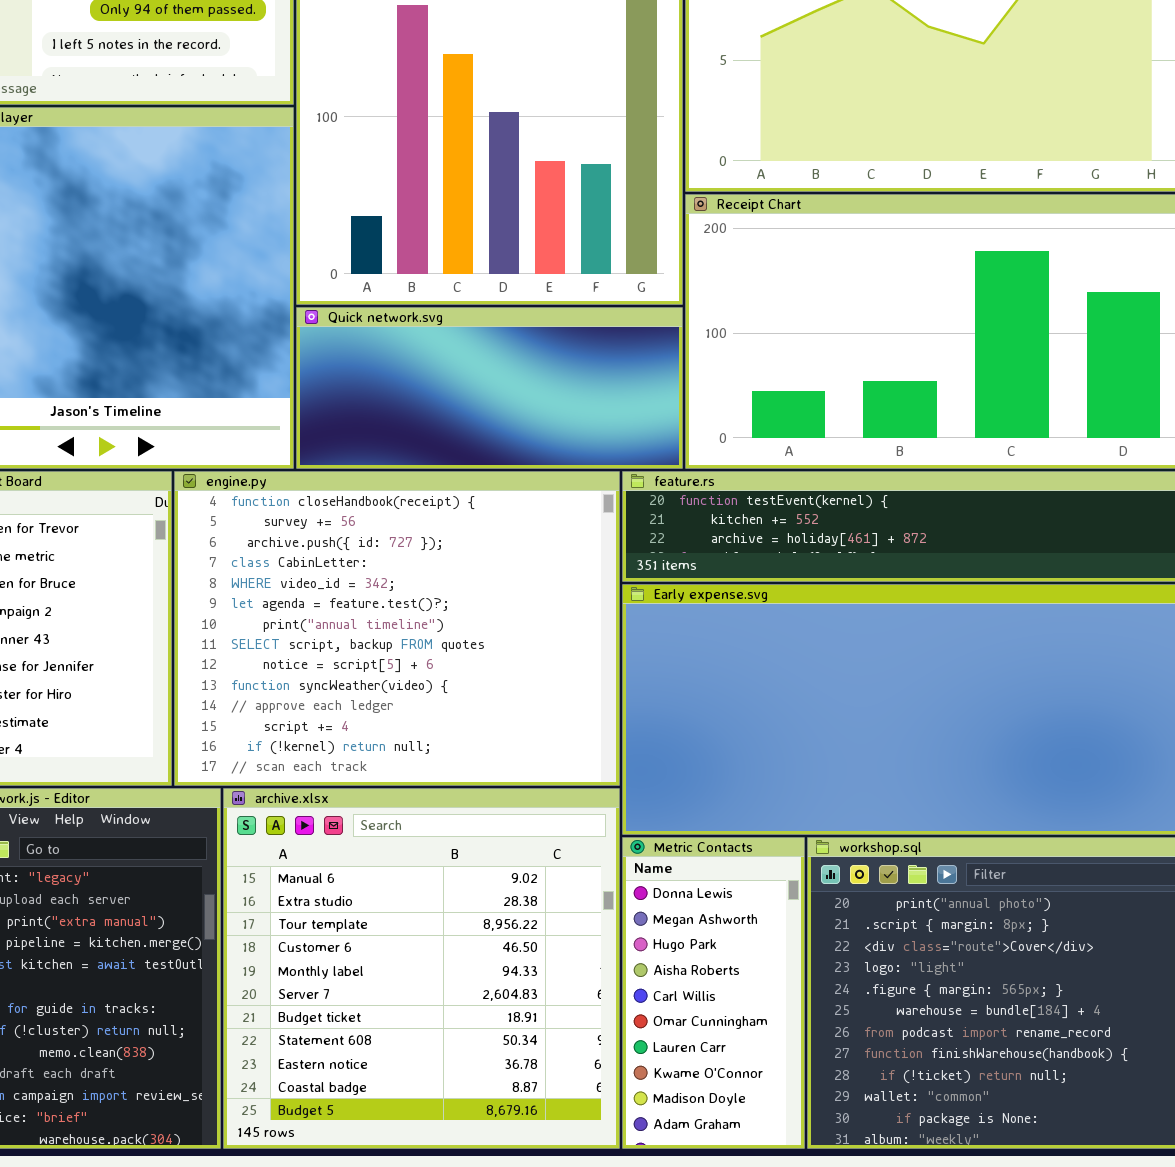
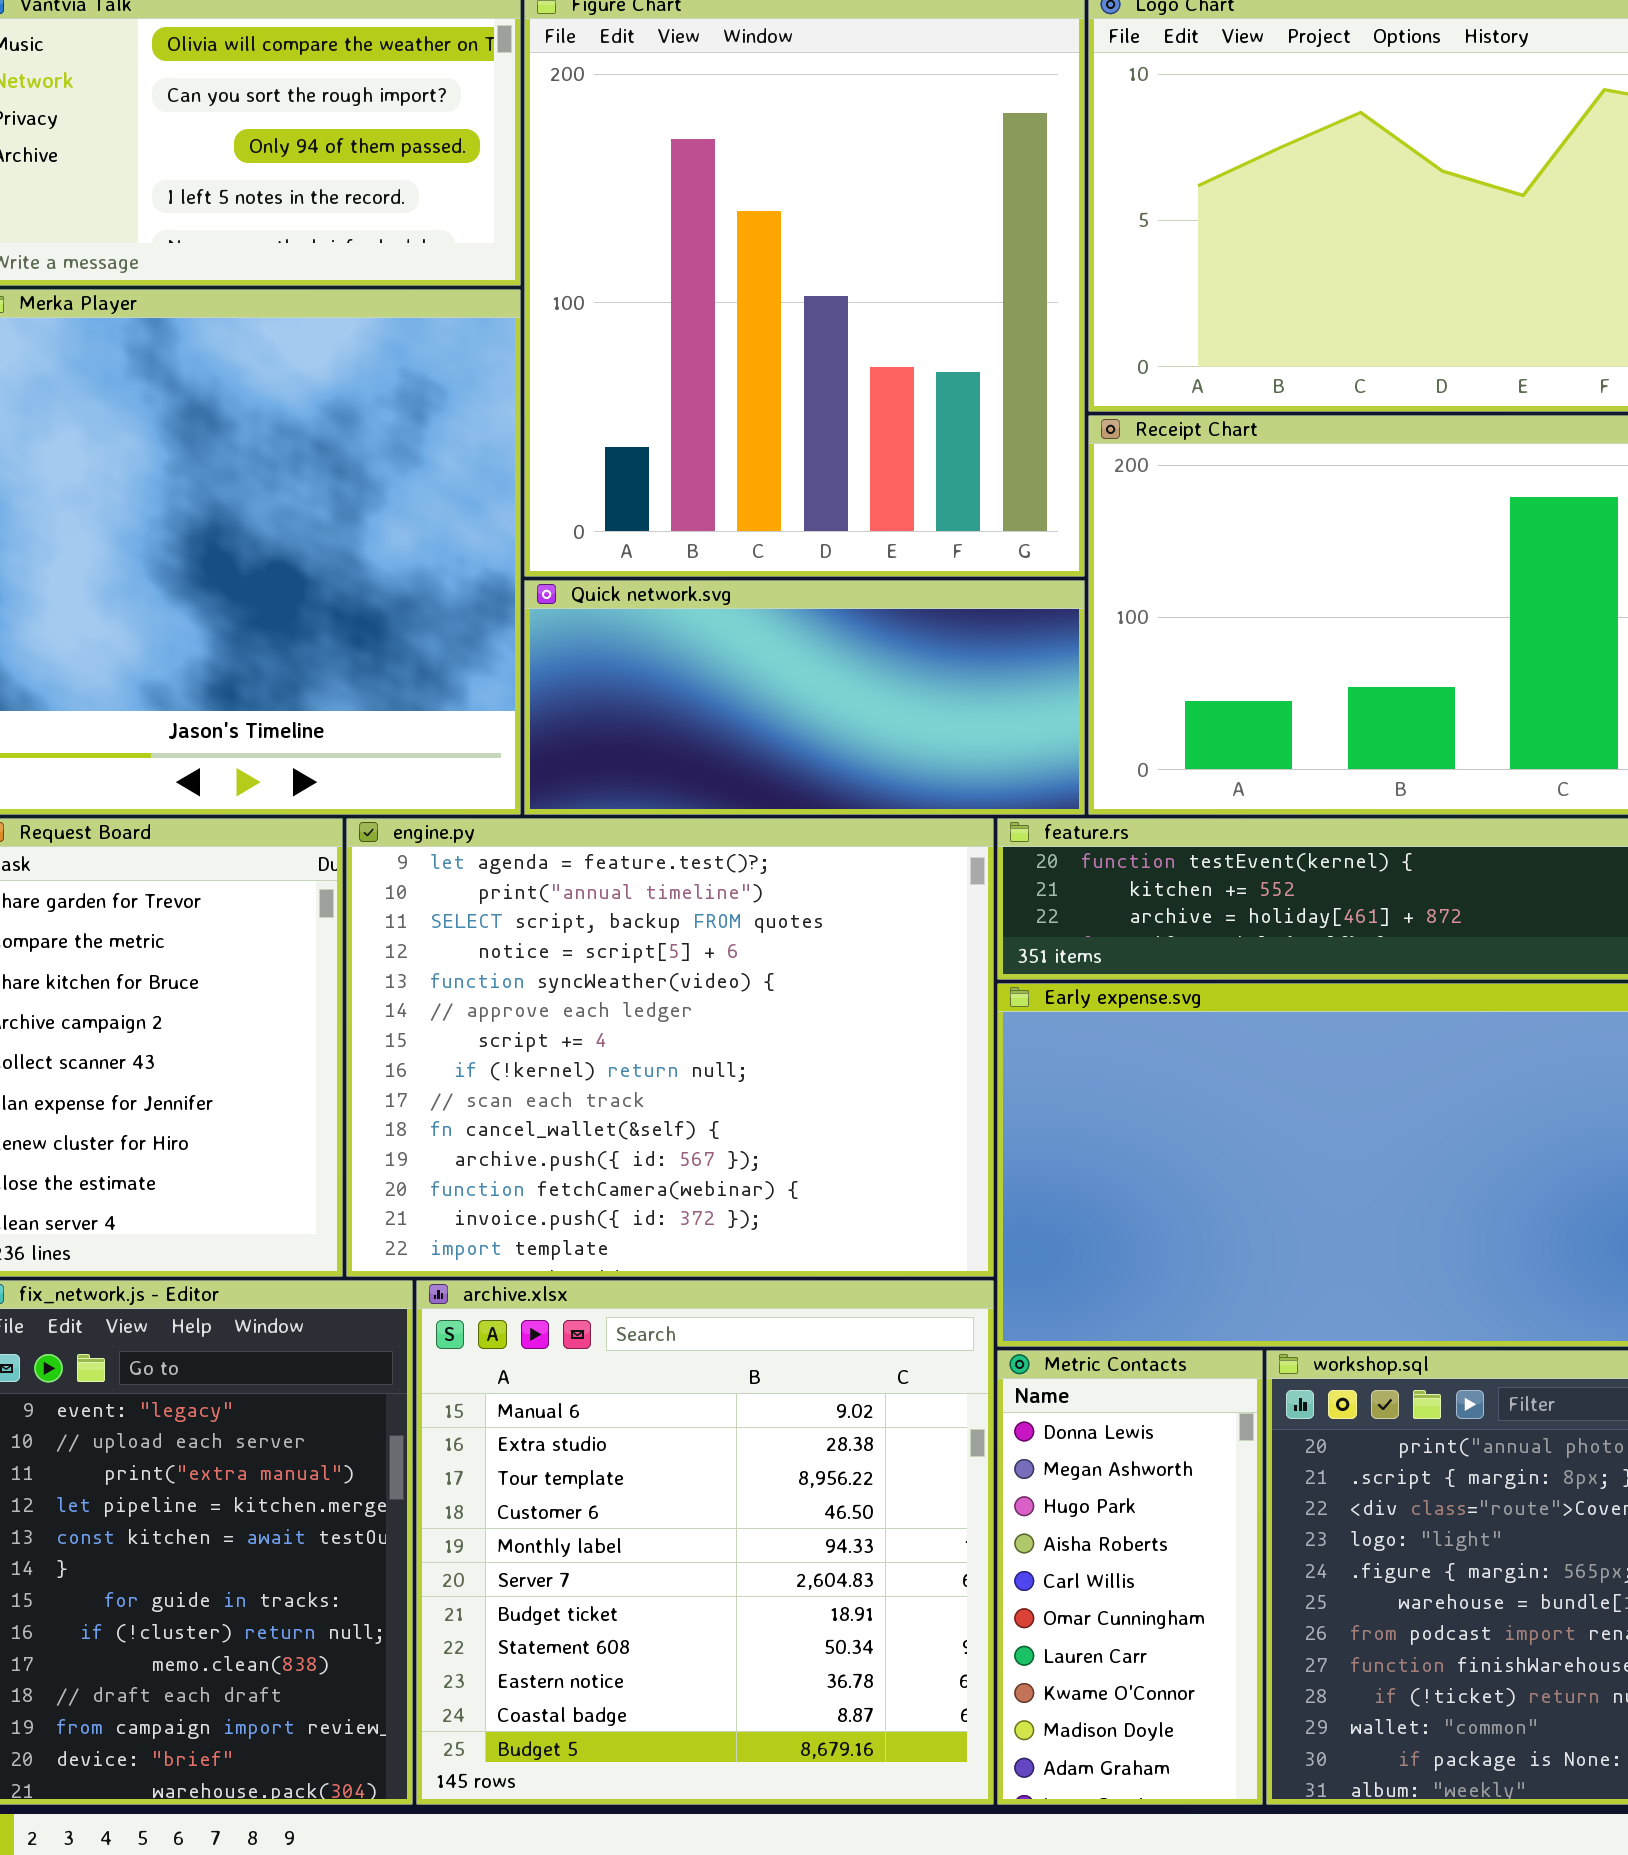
engine.py: [174,471,620,786] -> [346,818,994,1277], scrolled down 5 rows

